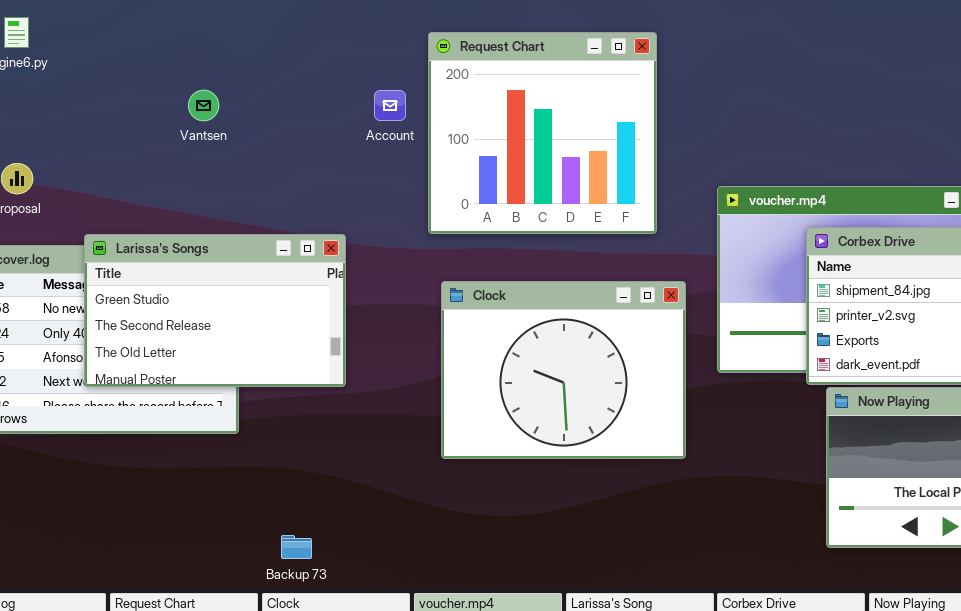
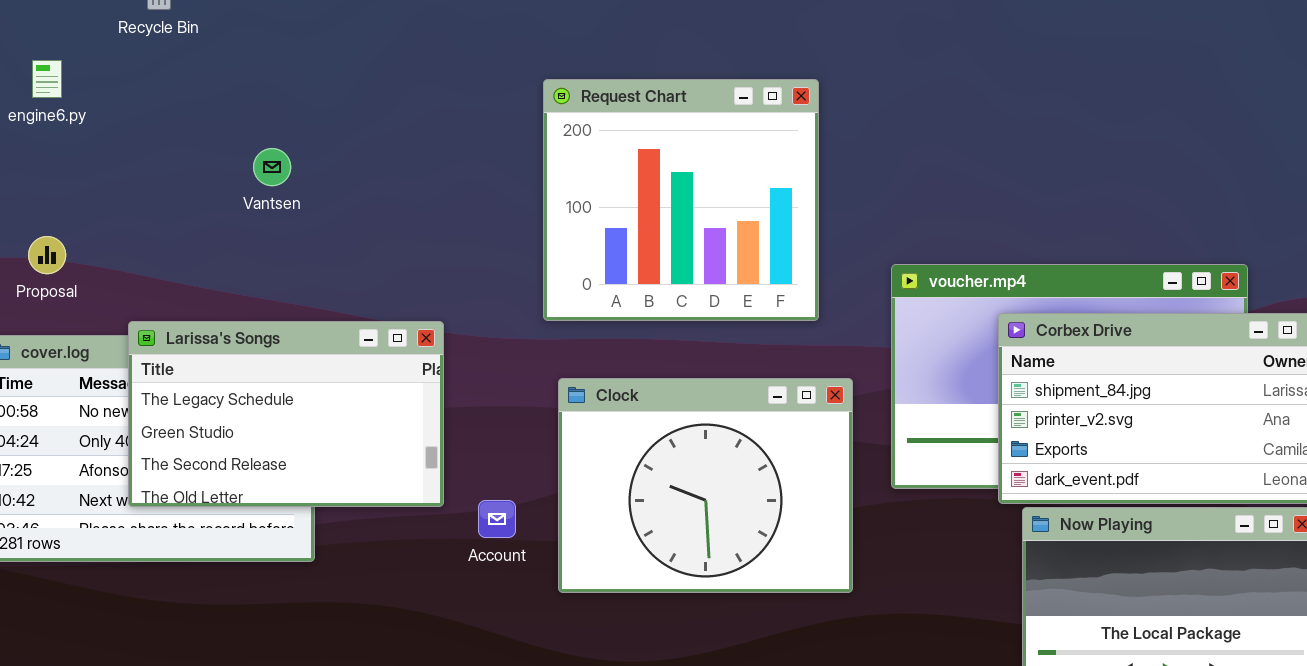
Account: [374,90,406,121] -> [478,500,516,538], moved
Larissa's Songs: [84,234,346,387] -> [128,321,444,507], scrolled up 1 row

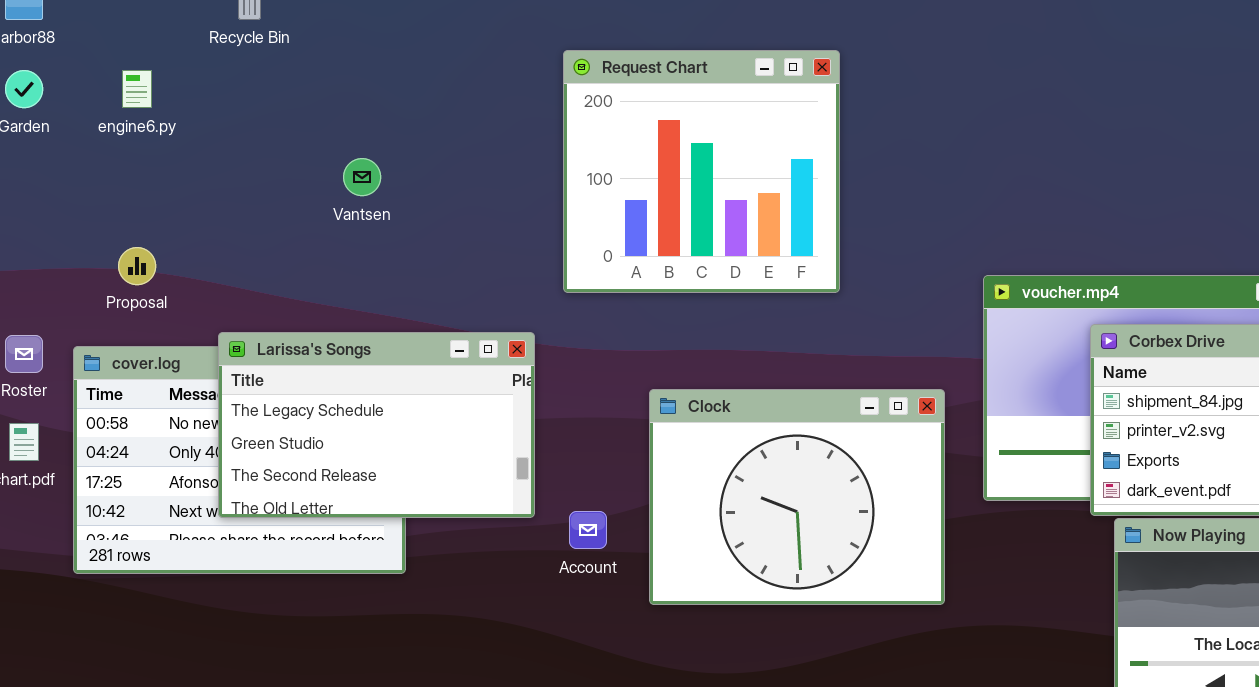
Request Chart: [543,79,819,321] -> [563,50,840,293], moved

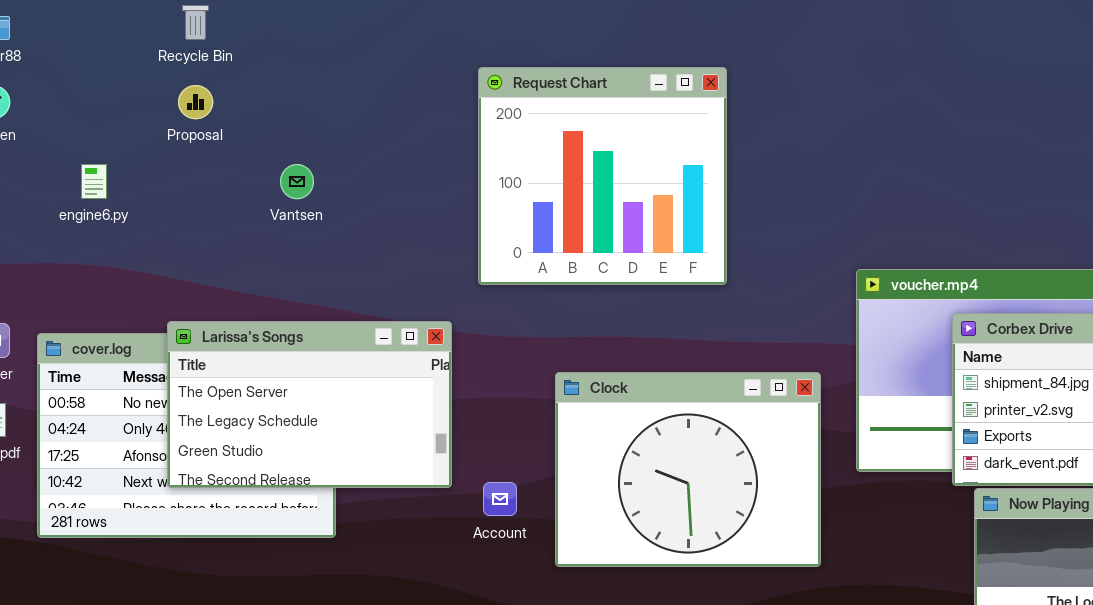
engine6.py: [122,70,152,108] -> [81,164,107,199], moved
Proposal: [118,247,156,285] -> [178,85,213,119], moved
Larissa's Songs: [218,332,535,518] -> [167,321,452,488], scrolled up 1 row

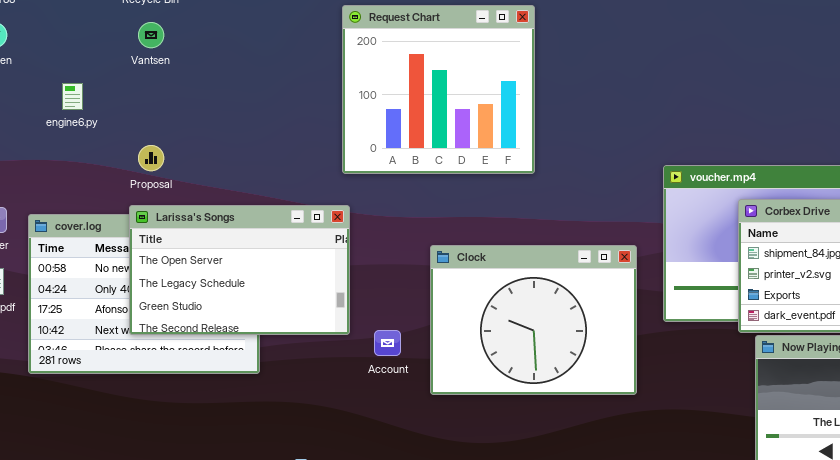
Request Chart: [478,67,727,285] -> [342,5,535,174], moved
Proposal: [178,85,213,119] -> [138,145,164,171], moved
Vantsen: [280,164,314,199] -> [138,22,164,48], moved

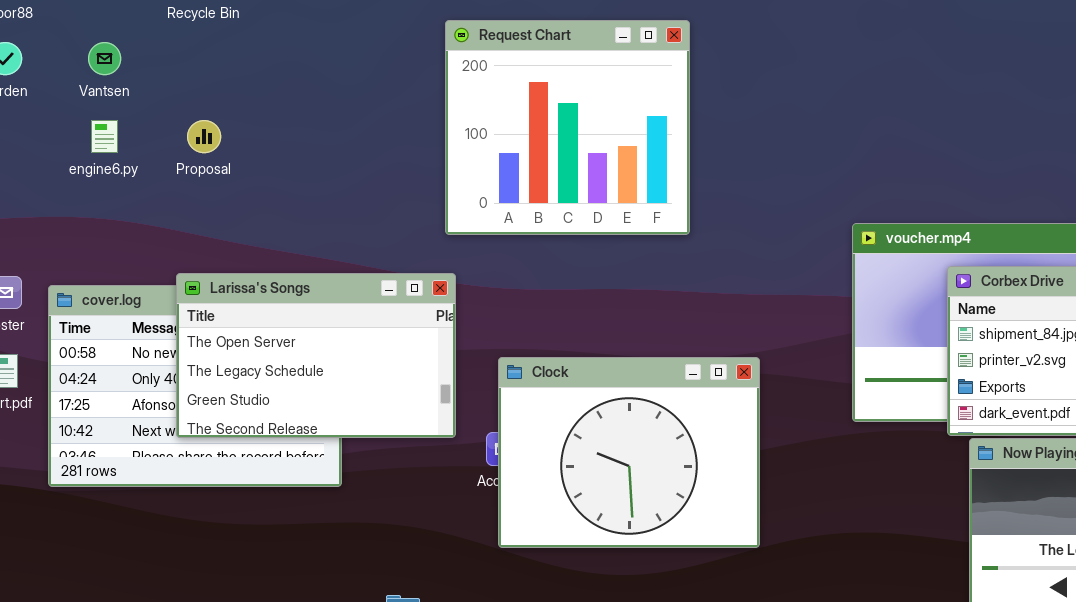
Vantsen: [138,22,164,48] -> [88,42,121,75], moved
Proposal: [138,145,164,171] -> [187,120,221,153], moved
Clock: [430,245,637,395] -> [498,357,760,548], moved

